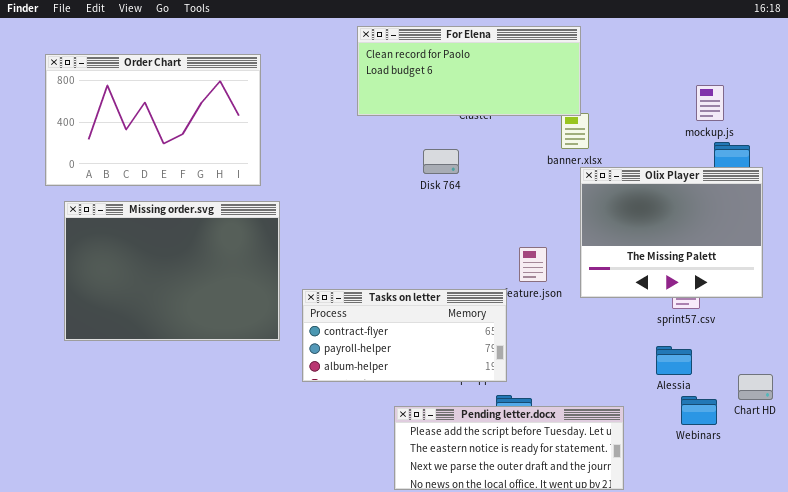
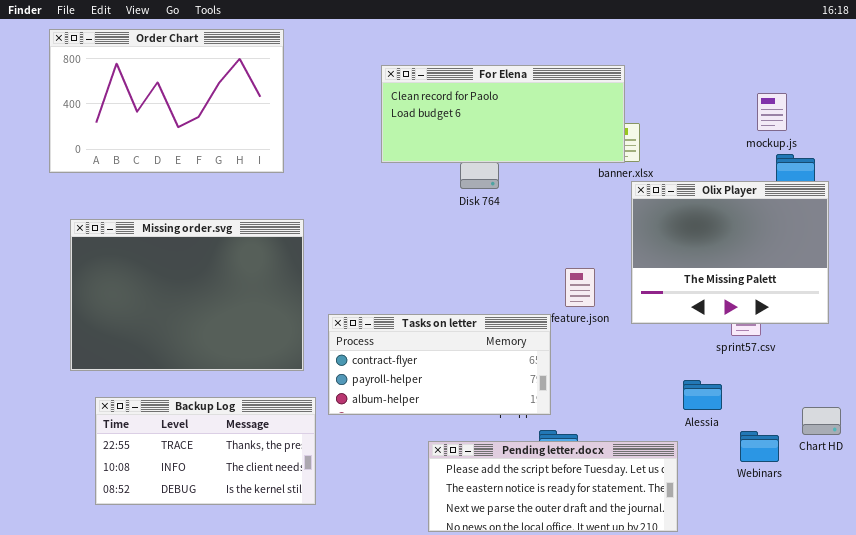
For Elena: [357,26,581,116] -> [381,65,625,163], moved
Order Chart: [45,54,261,186] -> [49,29,284,173], moved
Alessia: [656,346,692,375] -> [683,380,722,410], moved
Backup Log: none -> [95,397,316,505], opened

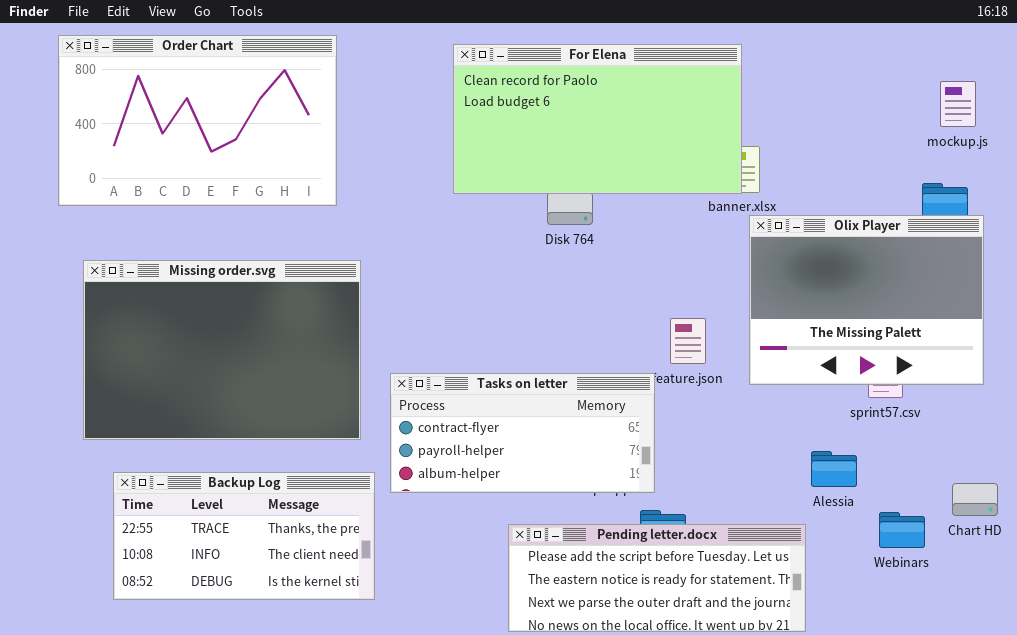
For Elena: [381,65,625,163] -> [453,44,742,194], resized
mockup.js: [757,93,787,131] -> [940,81,976,127], moved

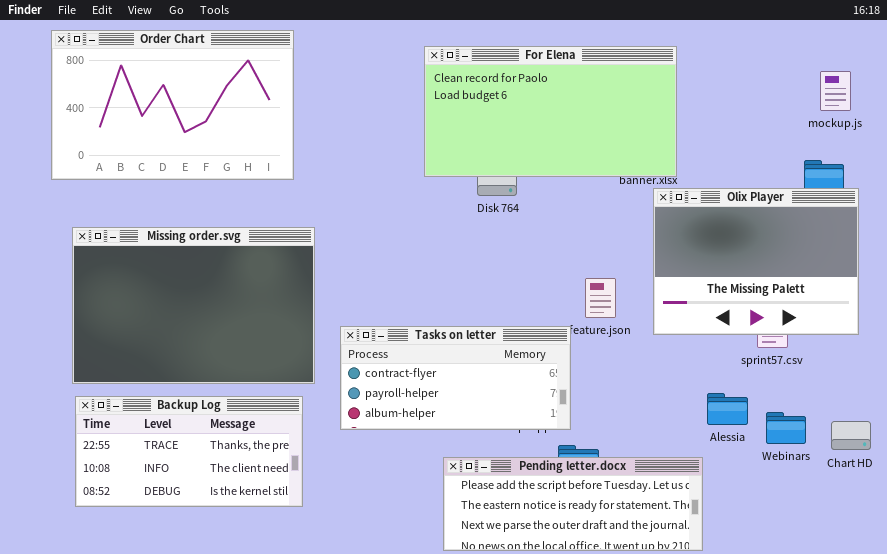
For Elena: [453,44,742,194] -> [424,46,677,177], moved
Backup Log: [113,472,375,600] -> [75,396,303,507], moved
Webinars: [879,512,925,548] -> [766,412,806,444], moved

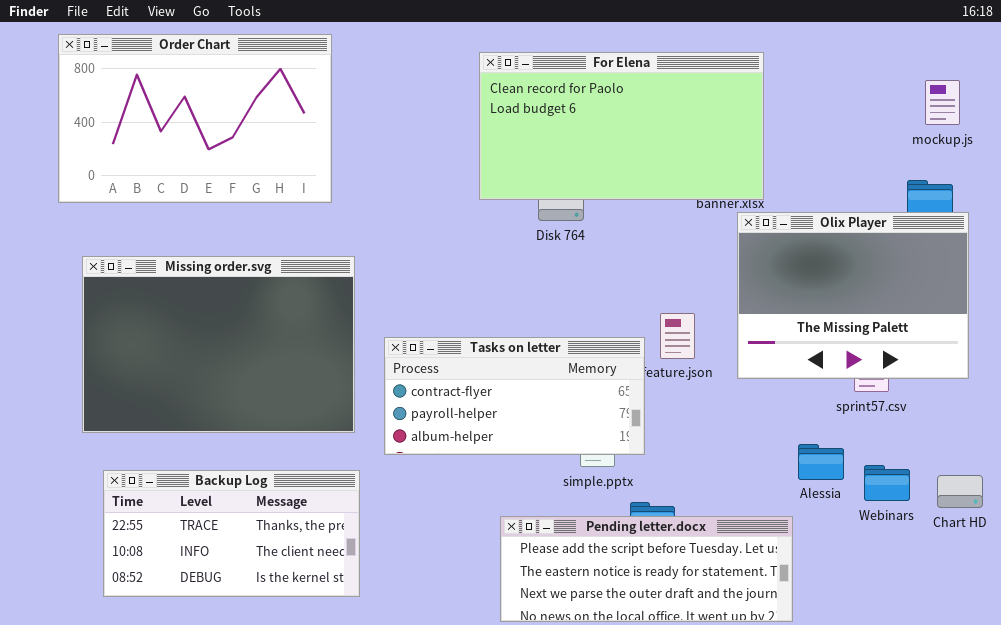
Tasks on letter: [340,326,571,430] -> [384,337,645,455], moved
Backup Log: [75,396,303,507] -> [103,470,360,597], moved

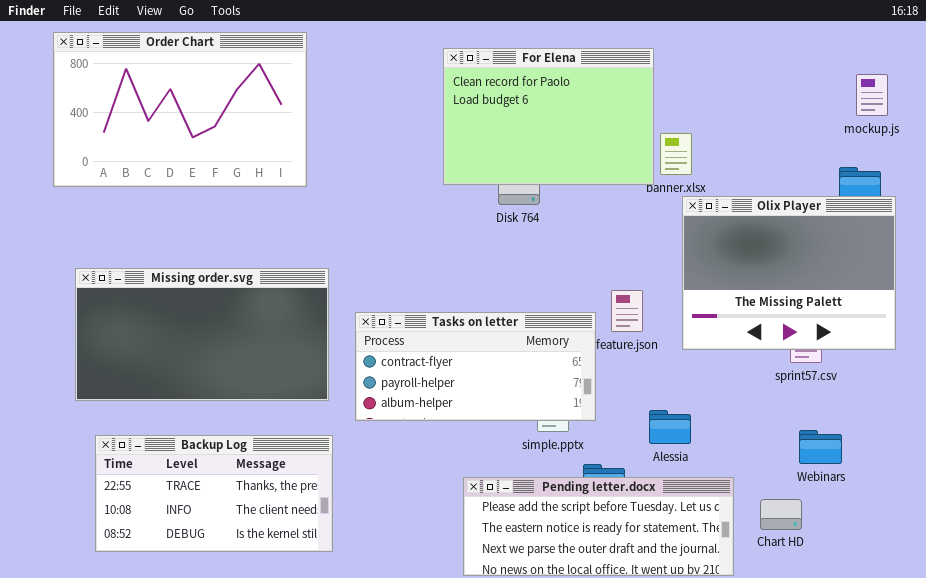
For Elena: [479,52,764,200] -> [443,48,654,185], resized
Missing order.svg: [82,256,355,433] -> [75,268,329,401], resized
Alessia: [798,444,844,480] -> [649,410,691,444], moved
Chart HD: [937,475,983,508] -> [760,499,802,530], moved

